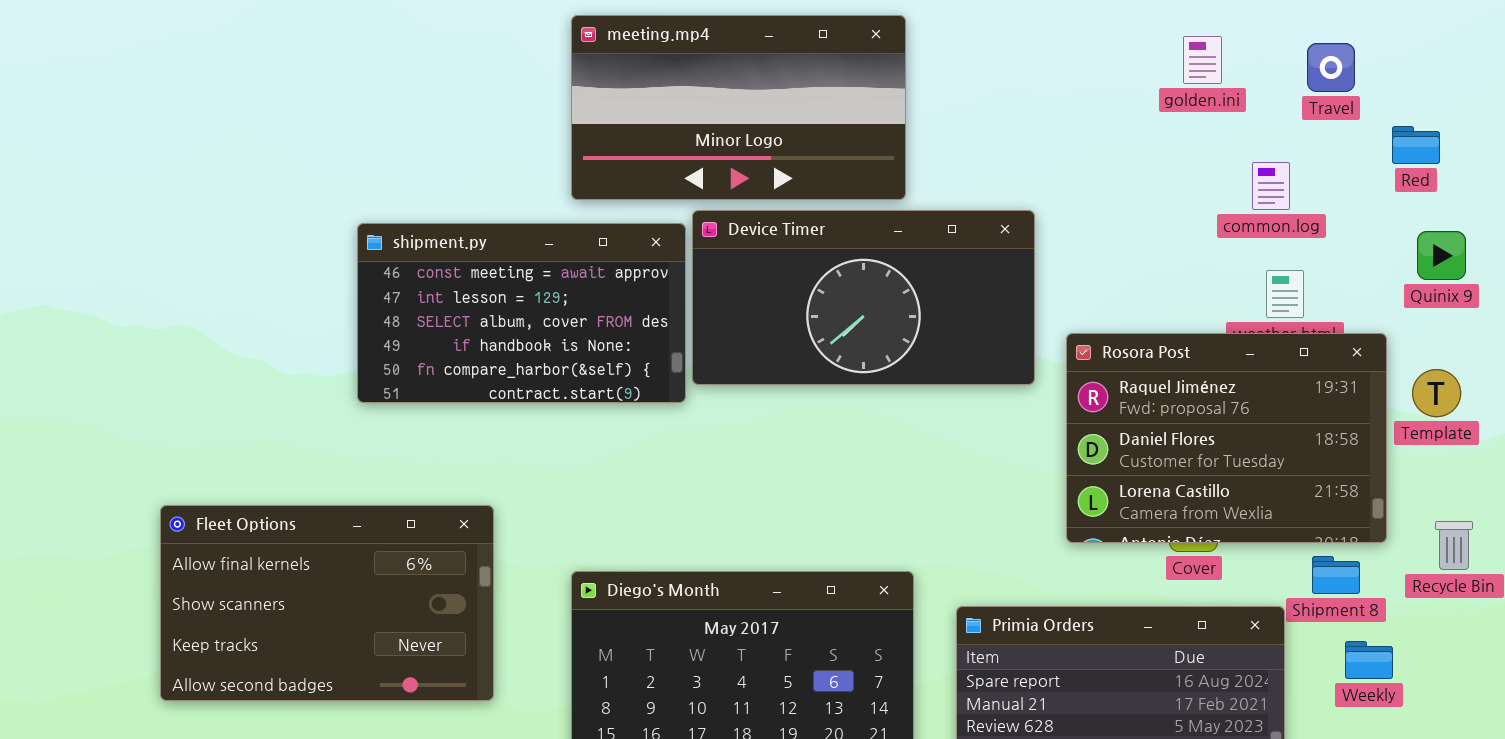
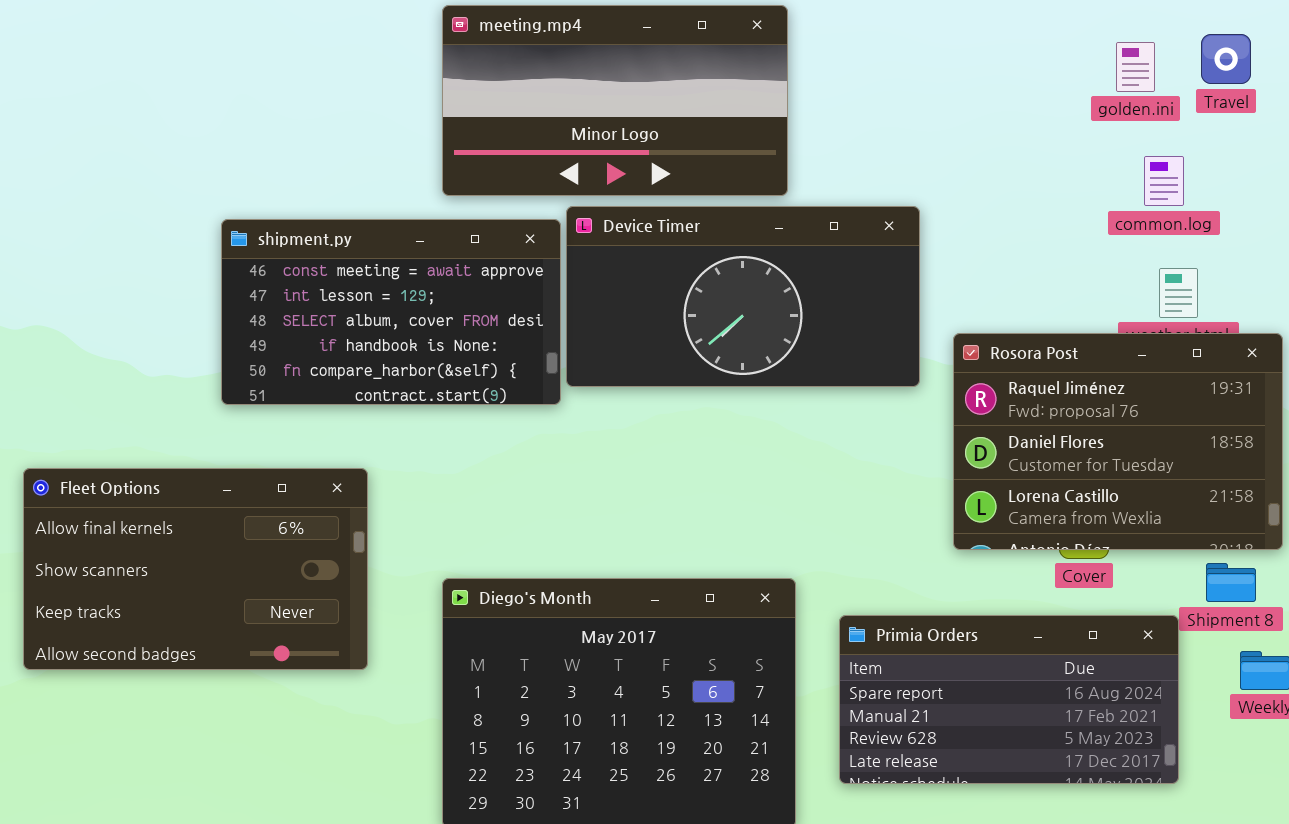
golden.ini: [1183,36,1222,84] -> [1116,42,1155,92], moved
Fleet Options: [160,505,494,701] -> [23,468,368,670], moved

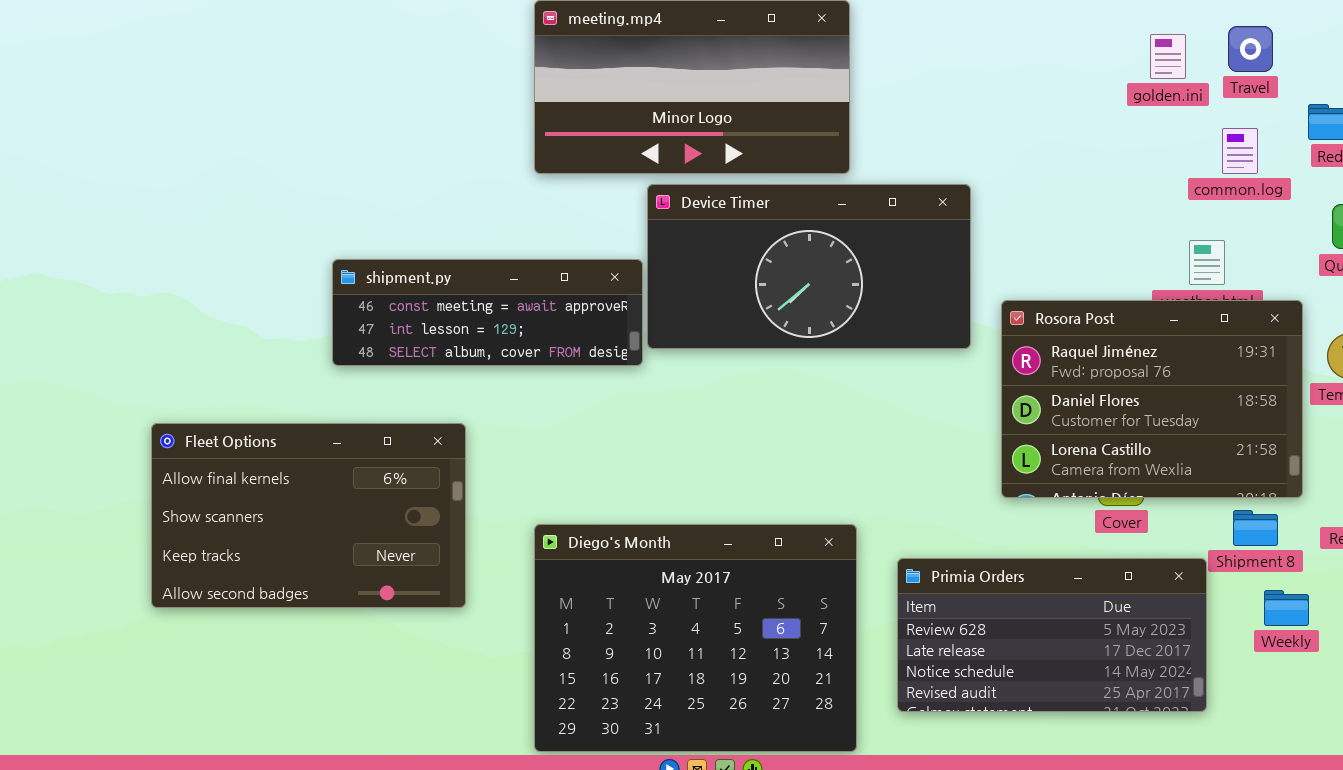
common.log: [1144,156,1184,206] -> [1222,128,1258,174], moved
shipment.py: [221,219,561,405] -> [332,259,643,366], resized
Primia Orders: [839,615,1179,784] -> [897,558,1207,712], scrolled down 2 rows

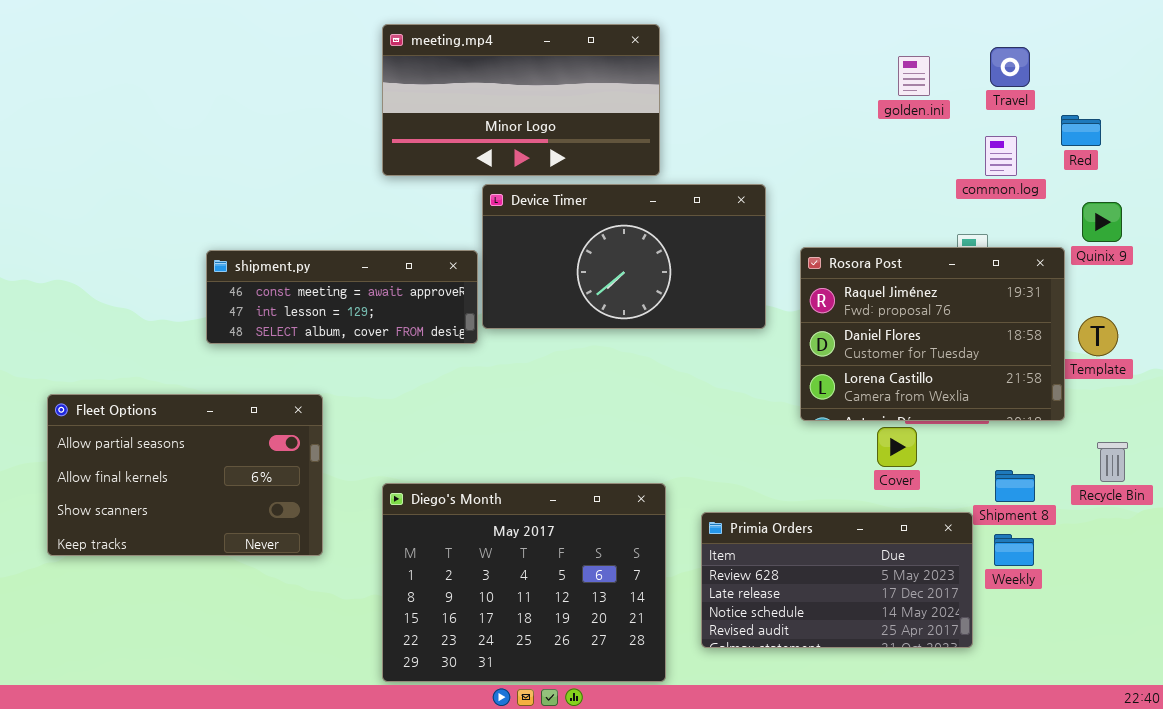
golden.ini: [1150,34,1186,79] -> [898,56,930,96], moved
Rosora Post: [1001,300,1303,498] -> [800,247,1065,421], moved
Fleet Options: [151,423,466,608] -> [47,394,323,556], scrolled up 1 row
Weekly: [1264,590,1309,626] -> [994,534,1034,566], moved

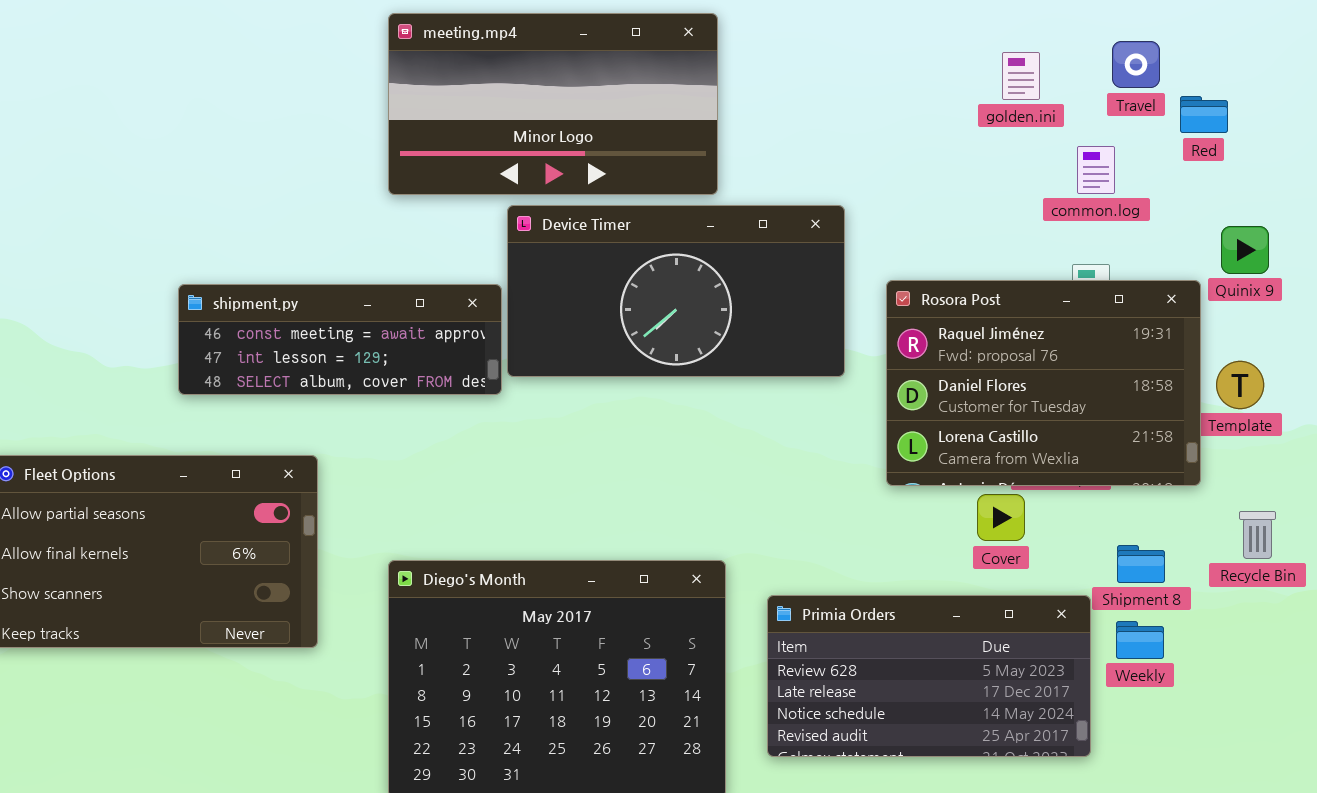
Red: [1061,115,1101,146] -> [1180,96,1228,133], moved
common.log: [985,136,1017,176] -> [1077,146,1115,194], moved

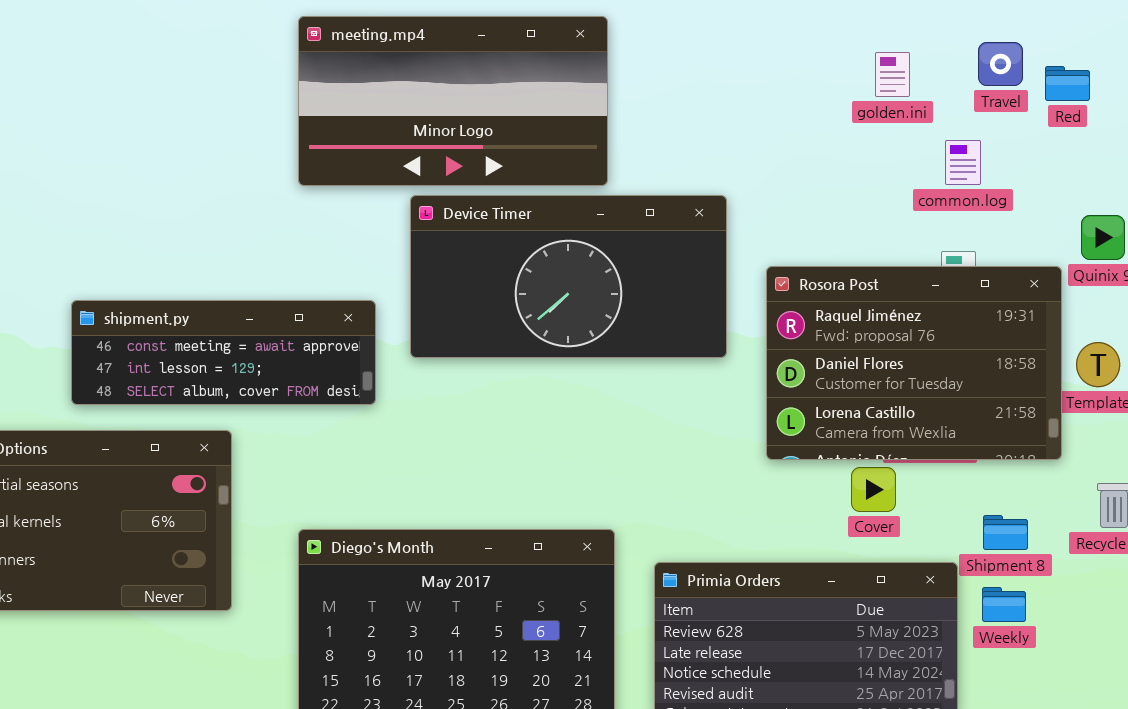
Red: [1180,96,1228,133] -> [1045,66,1090,101], moved
shipment.py: [178,284,502,395] -> [71,300,376,405], moved

